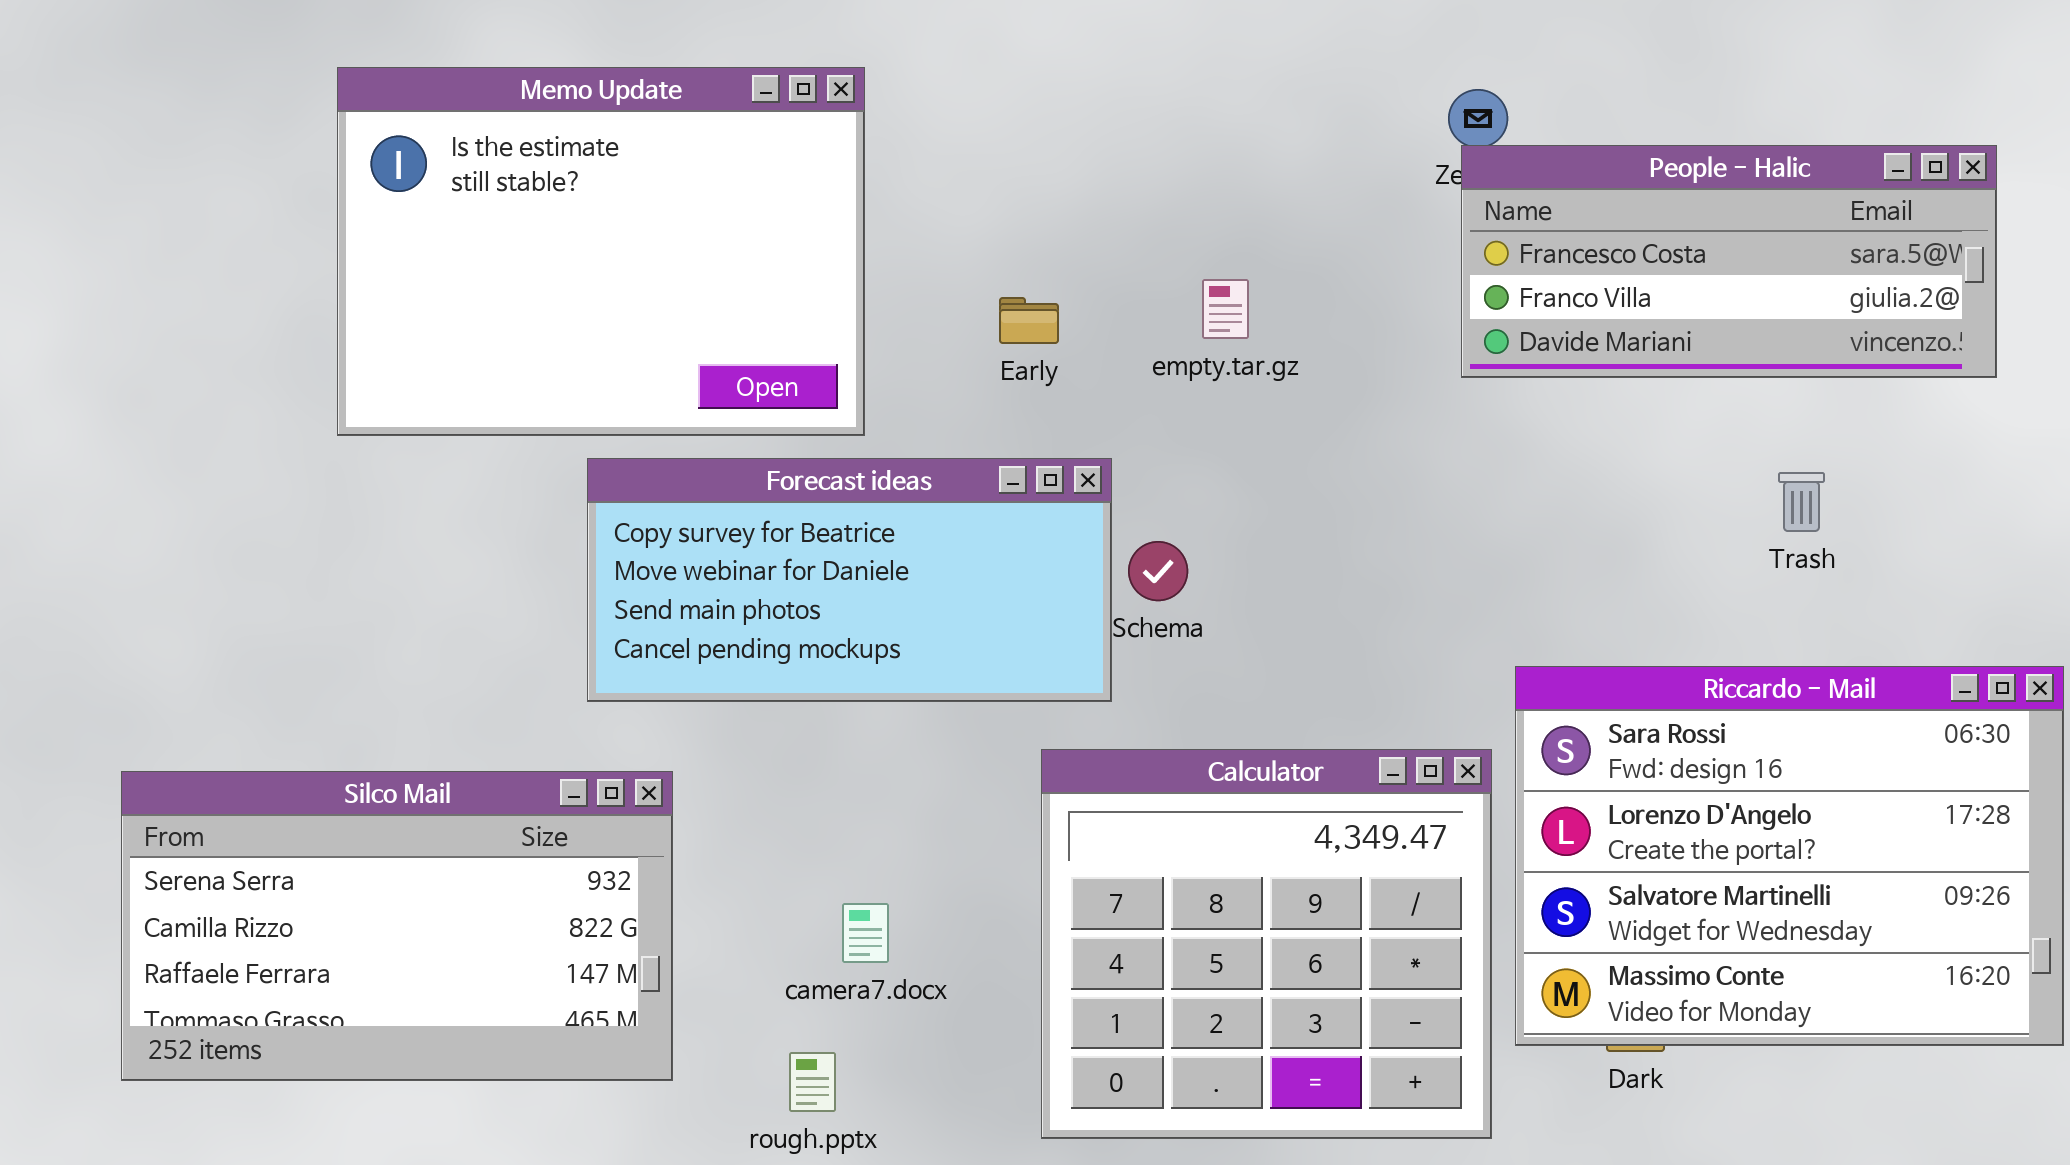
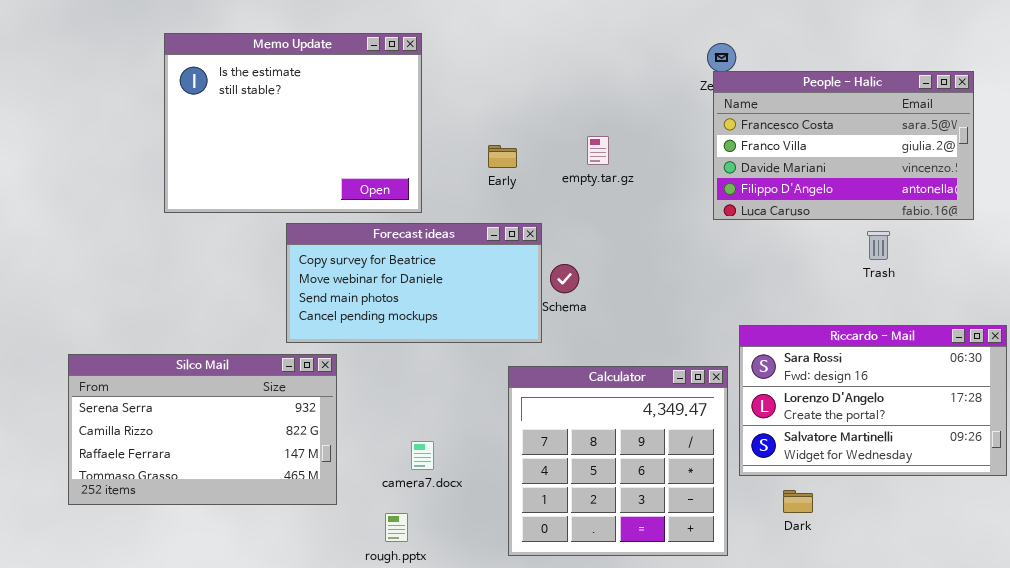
People - Halic: [1461,145,1997,378] -> [713,71,974,220], resized
Riccardo - Mail: [1515,666,2064,1046] -> [739,325,1007,476], resized
Silco Mail: [121,771,673,1081] -> [68,354,337,505], moved

